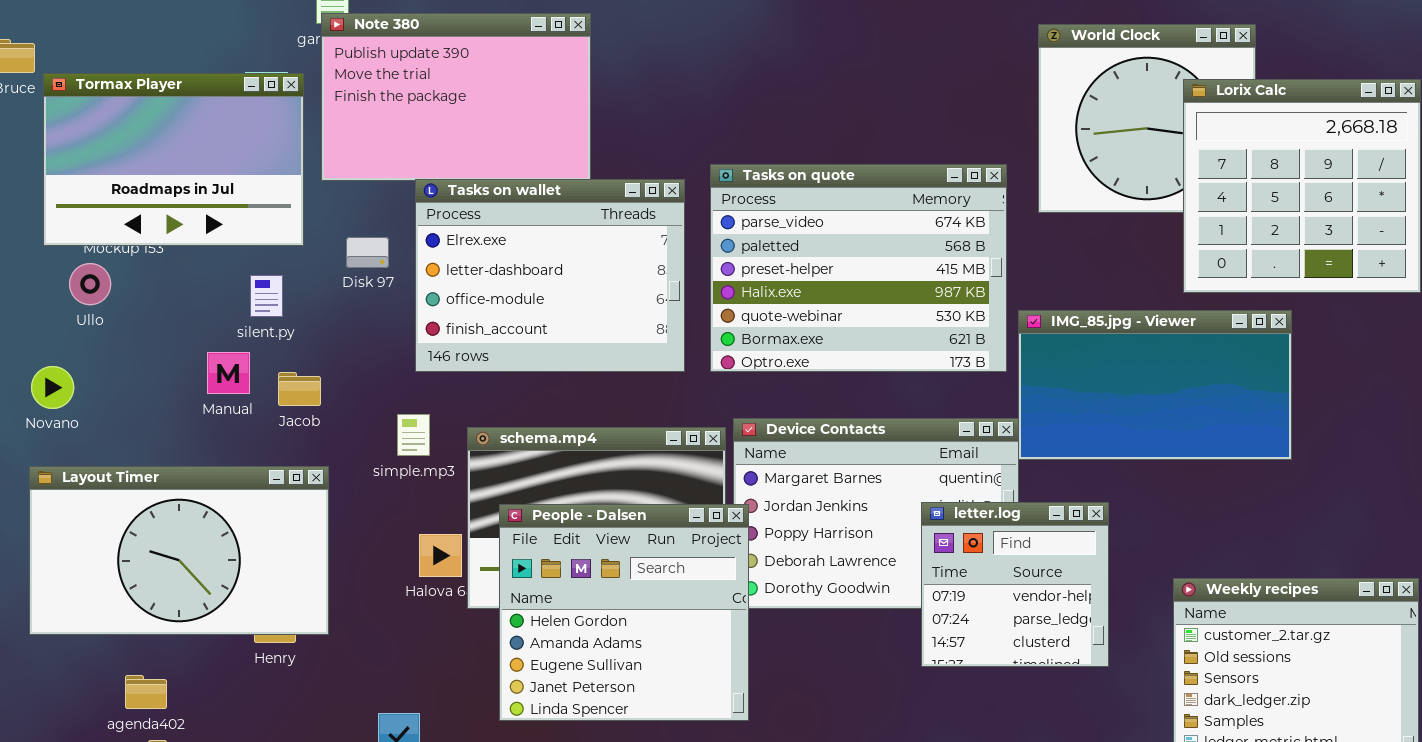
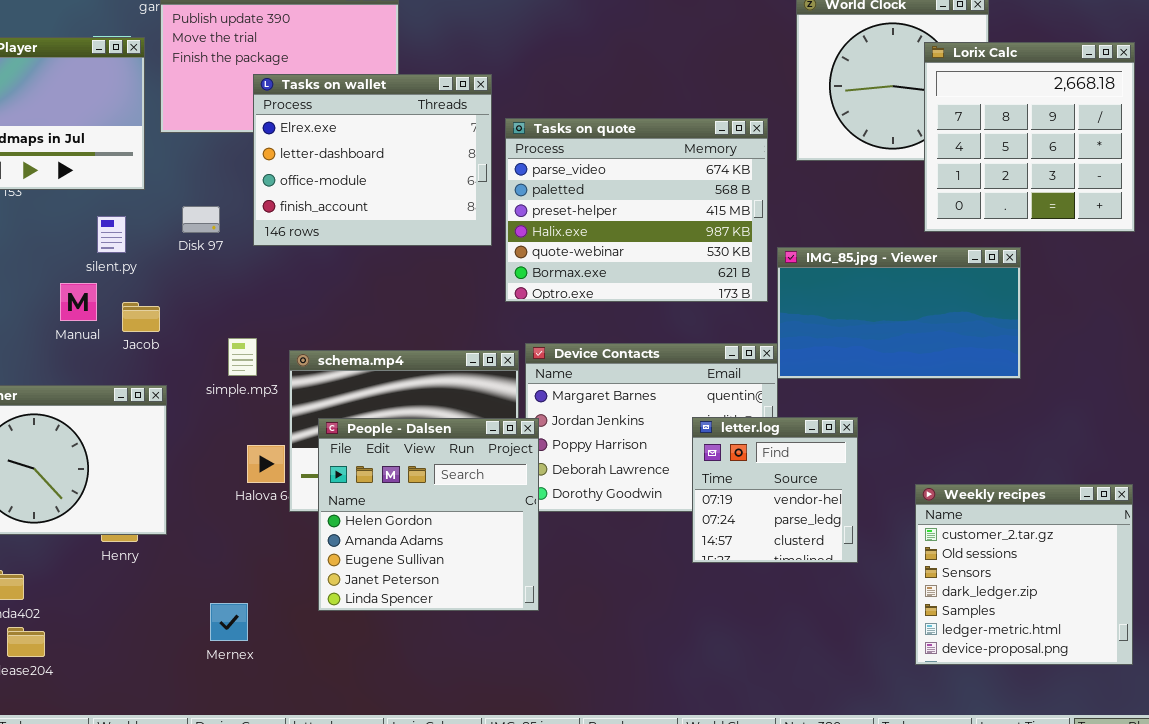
Tasks on wallet: [415,179,685,372] -> [253,74,492,246], moved
Disk 97: [346,237,389,268] -> [182,206,220,233], moved

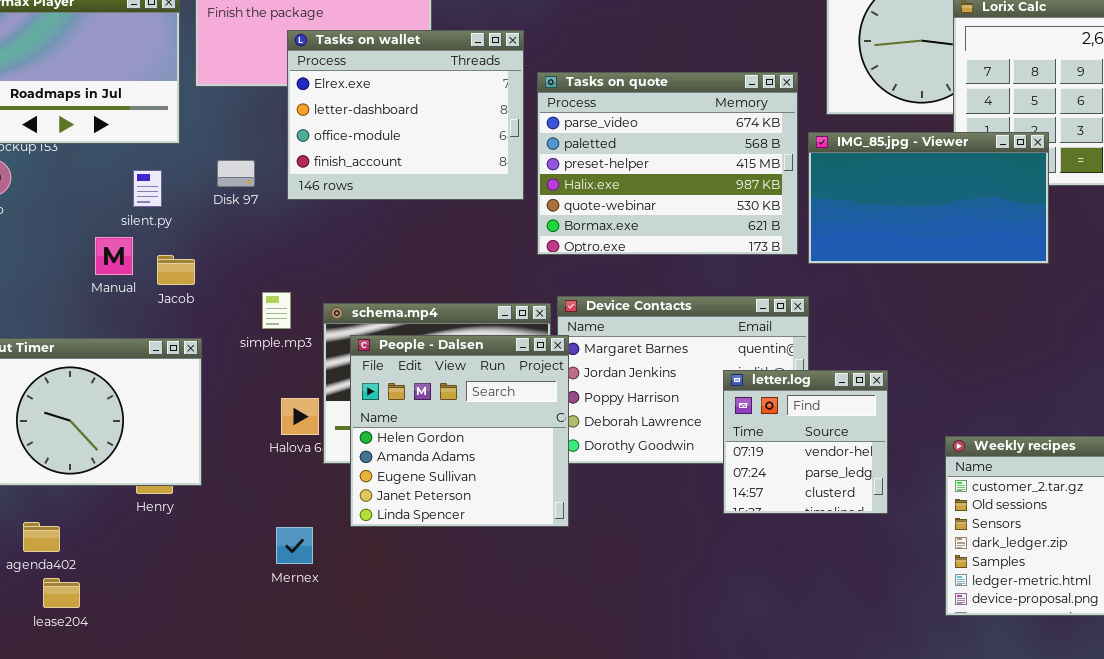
IMG_85.jpg - Viewer: [777,247,1021,379] -> [808,132,1049,264], moved
People - Dalsen: [318,418,539,611] -> [350,335,569,527], moved
Mernex: [210,603,248,641] -> [276,527,313,564], moved

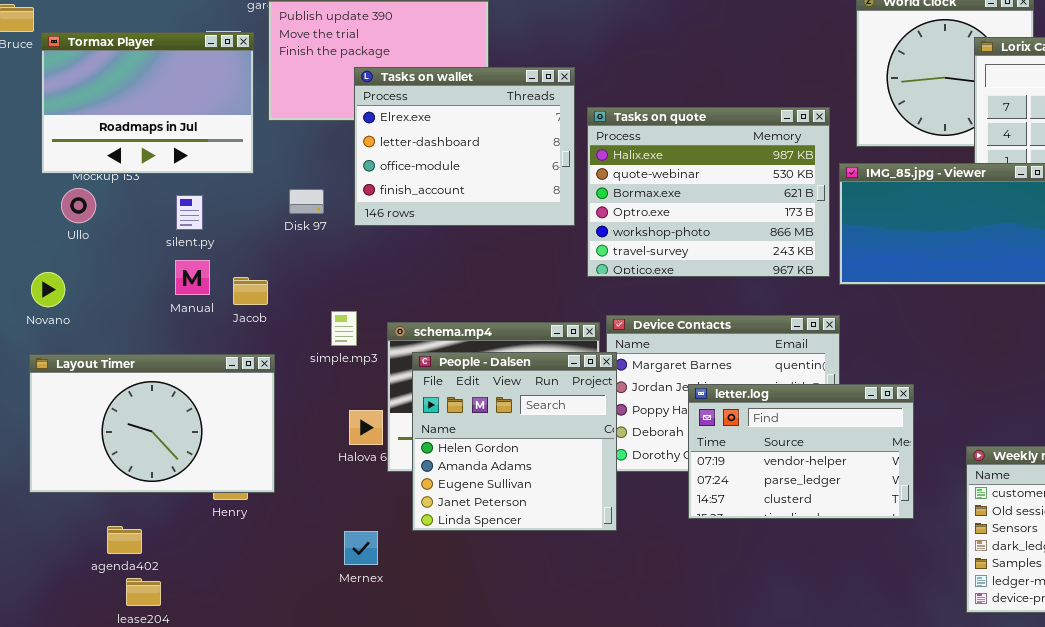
Tasks on quote: [537,72,798,255] -> [587,107,830,277], scrolled down 3 rows
silent.py: [133,170,162,207] -> [176,195,203,230], moved
letter.log: [723,370,888,514] -> [688,384,914,519], resized

